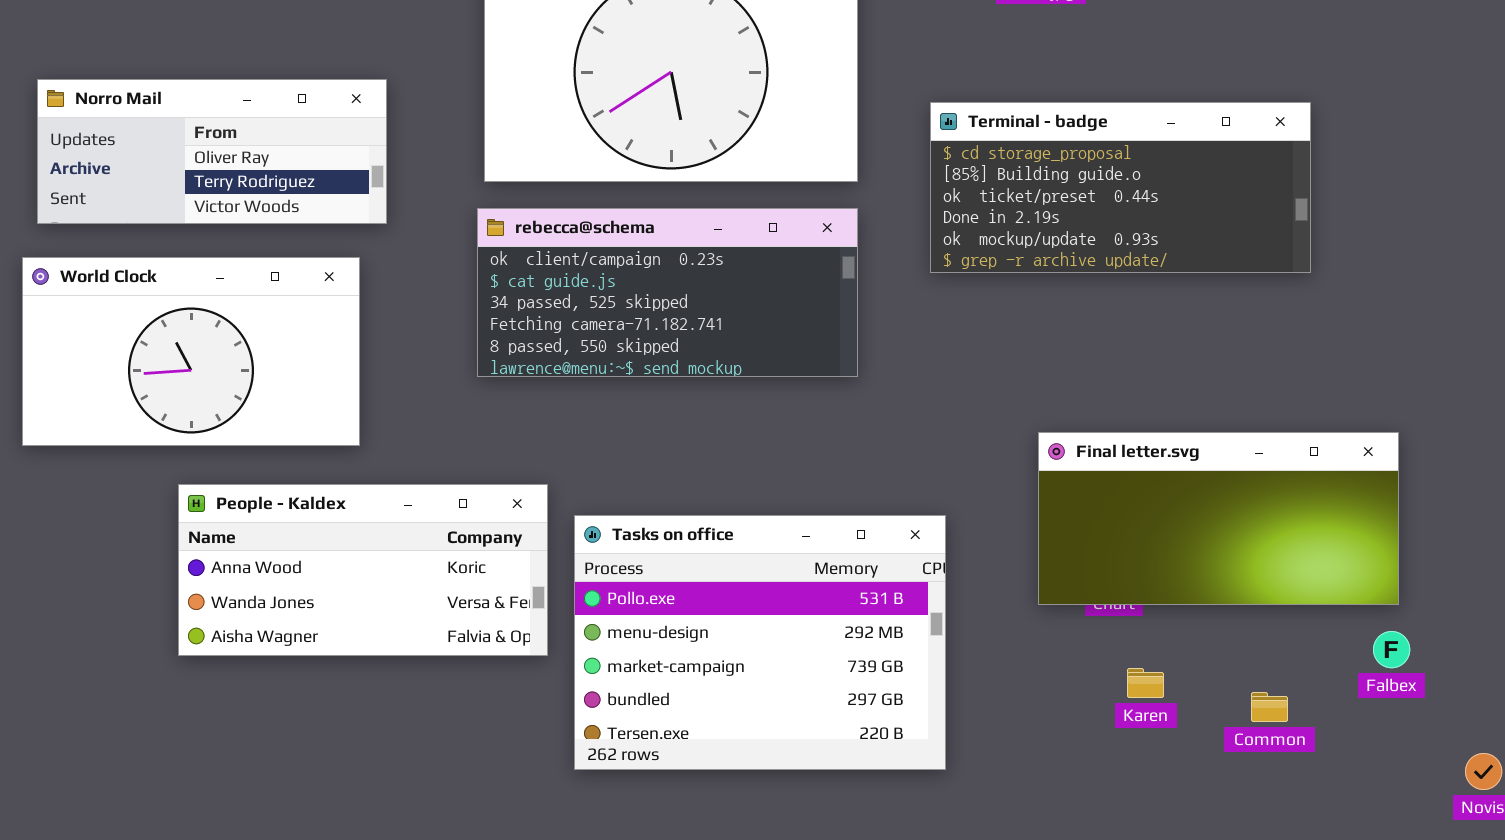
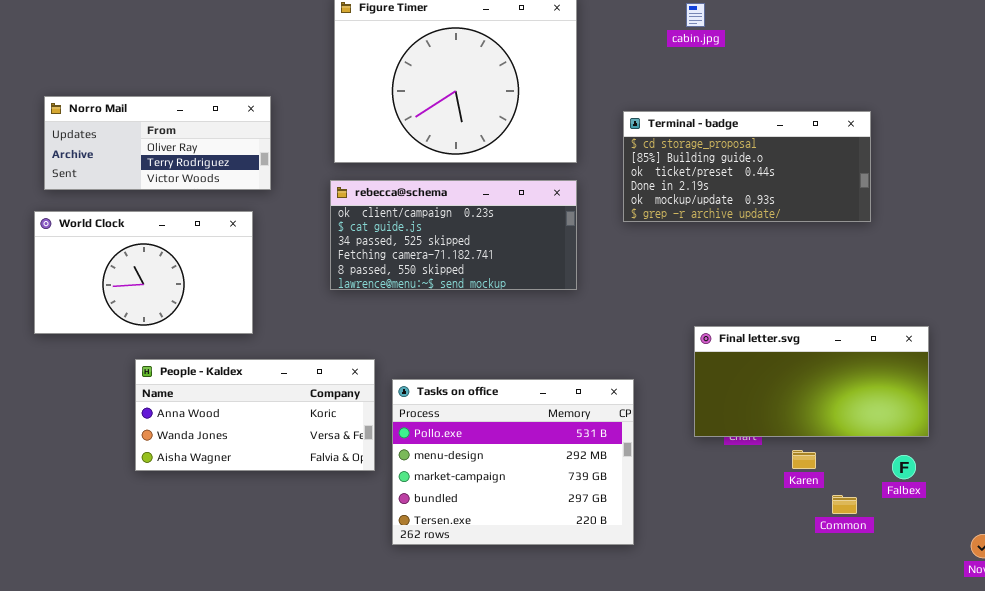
Falbex: [1373,631,1410,668] -> [892,455,916,479], moved
Karen: [1127,668,1164,698] -> [792,450,816,469], moved

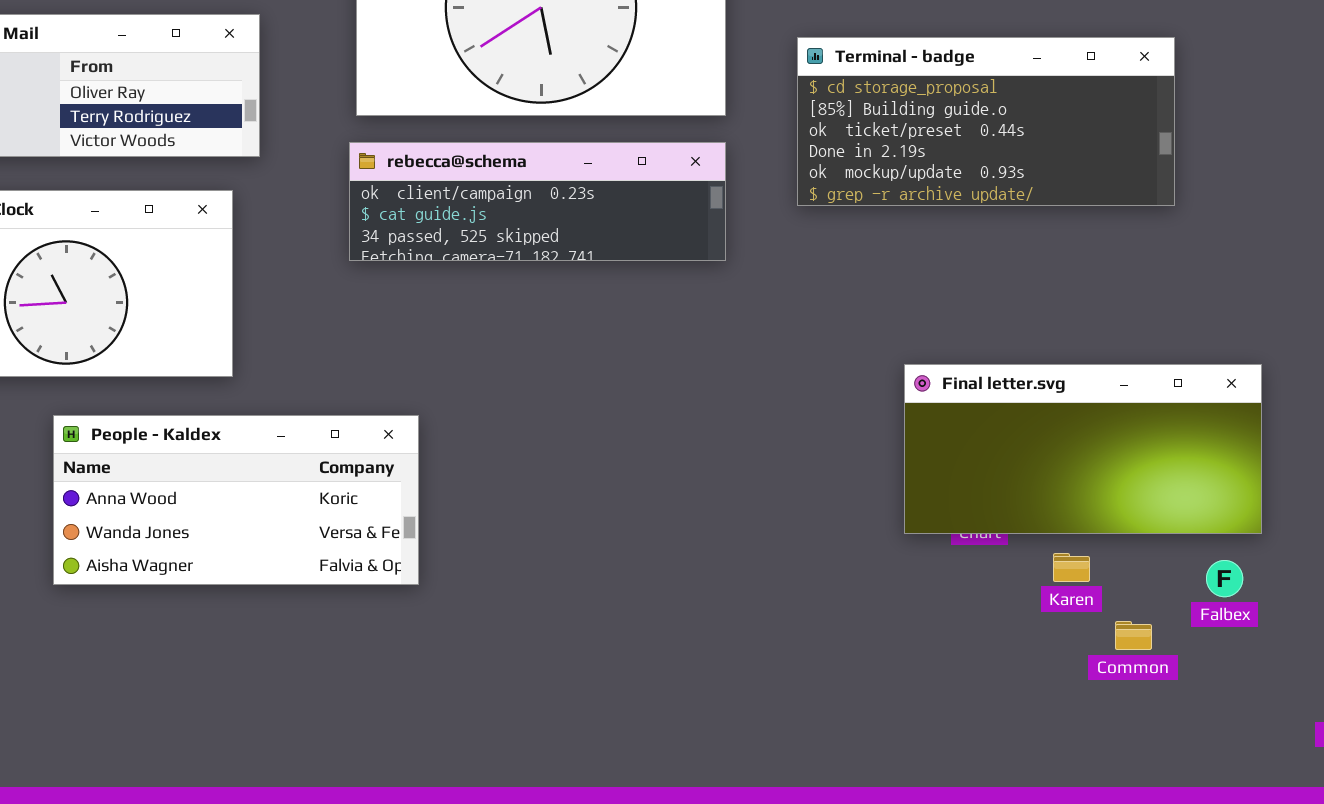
rebecca@schema: [330,180,577,290] -> [349,142,726,261], resized
Tasks on office: [392,379,634,545] -> none, closed

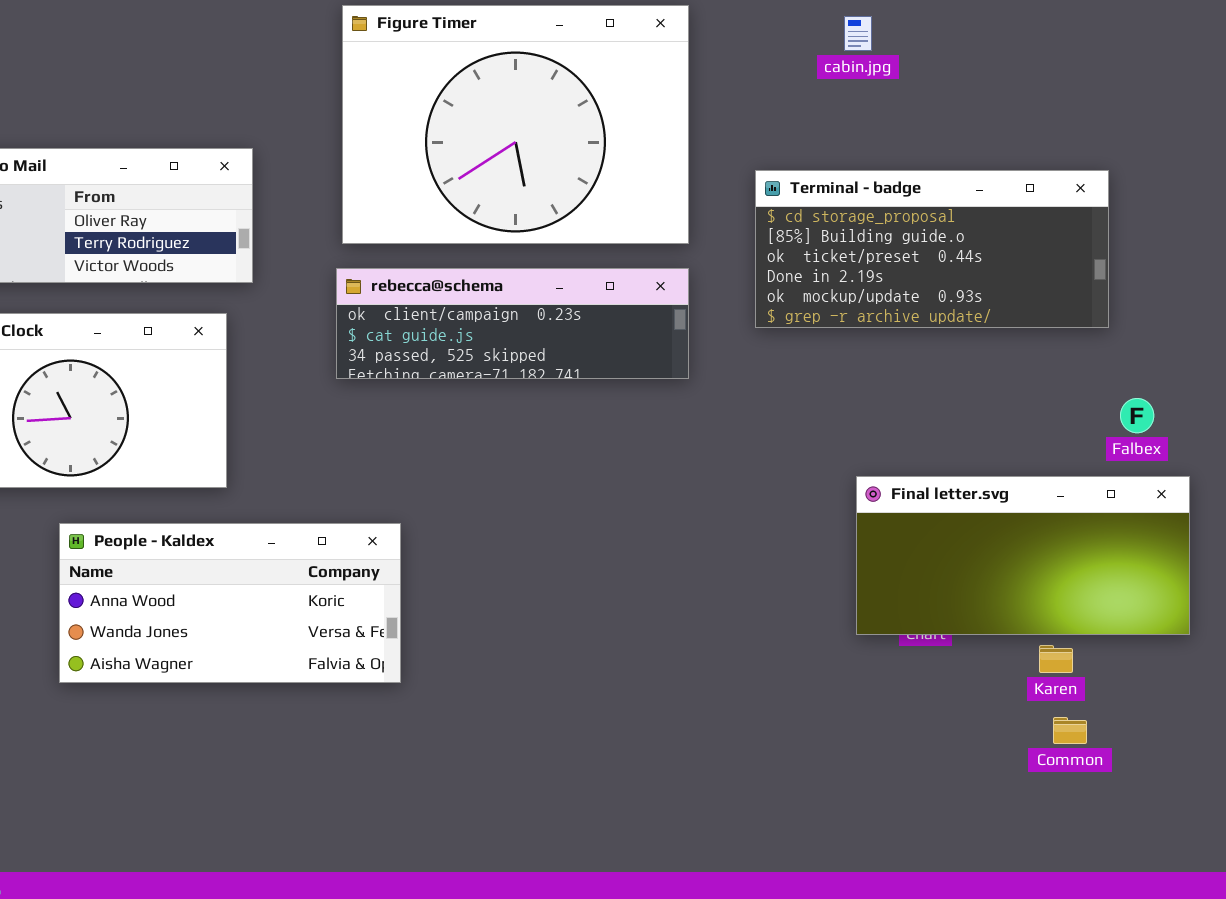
Karen: [1053,553,1090,582] -> [1039,645,1073,673], moved
Falbex: [1206,560,1243,597] -> [1120,398,1154,433], moved

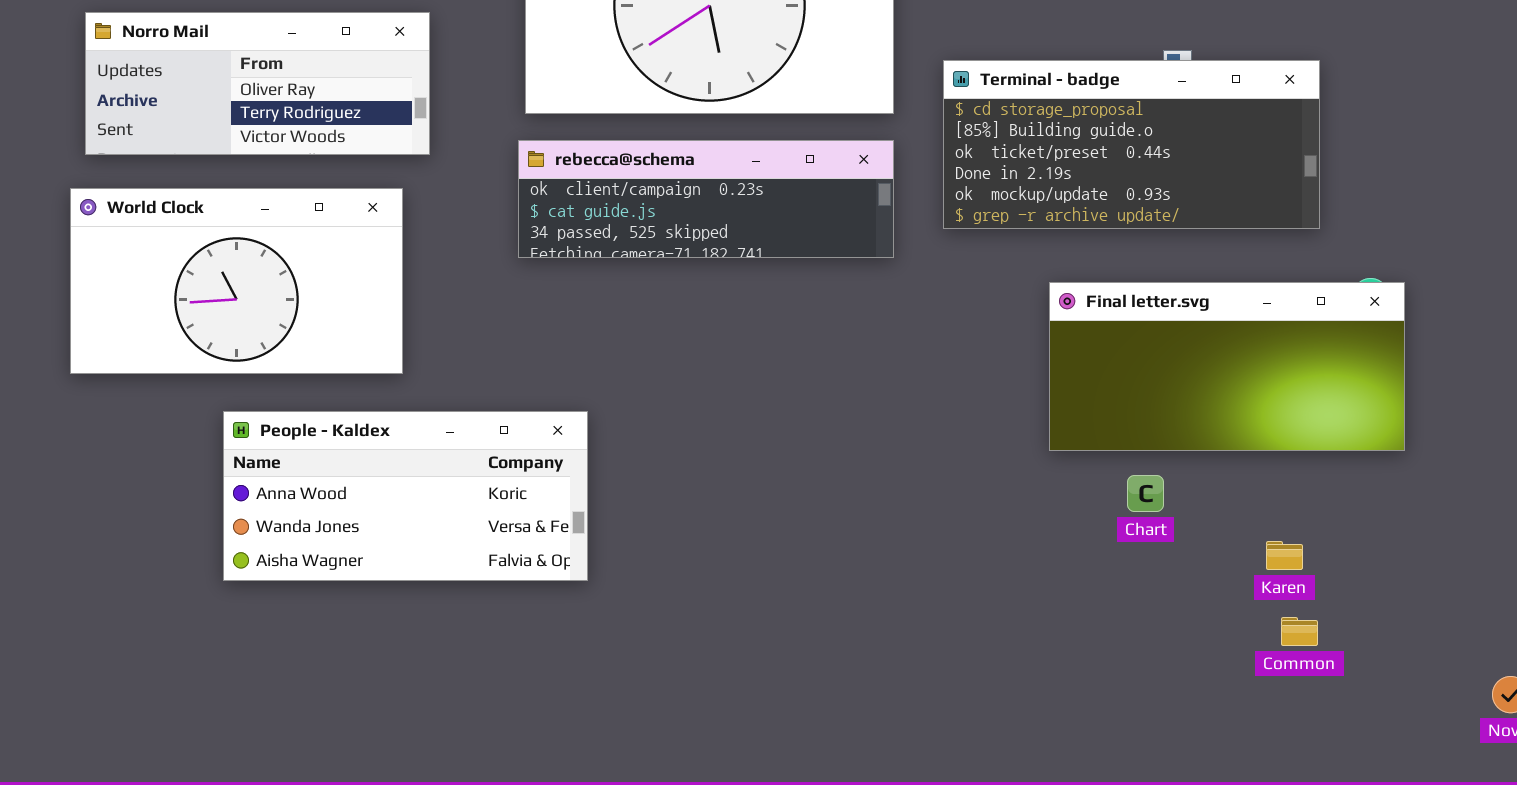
Terminal - badge: [755,170,1109,328] -> [943,60,1320,229], moved
Final letter.svg: [856,476,1190,635] -> [1049,282,1405,451], moved

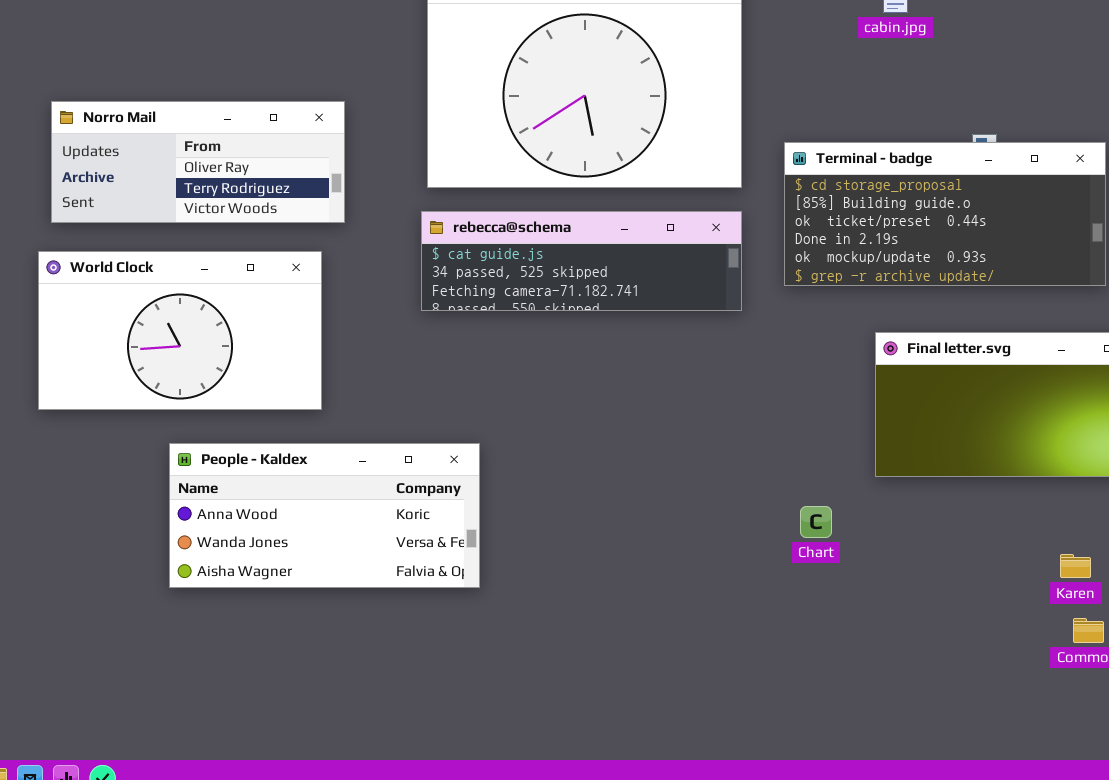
rebecca@schema: [518,140,894,258] -> [421,211,742,311], scrolled down 1 row
Chart: [1127,475,1164,512] -> [800,506,832,538], moved

